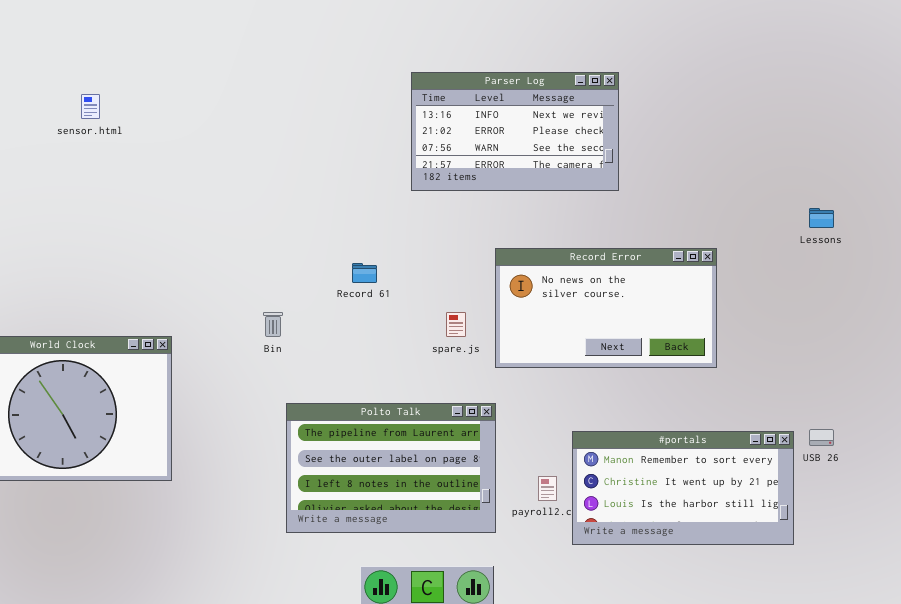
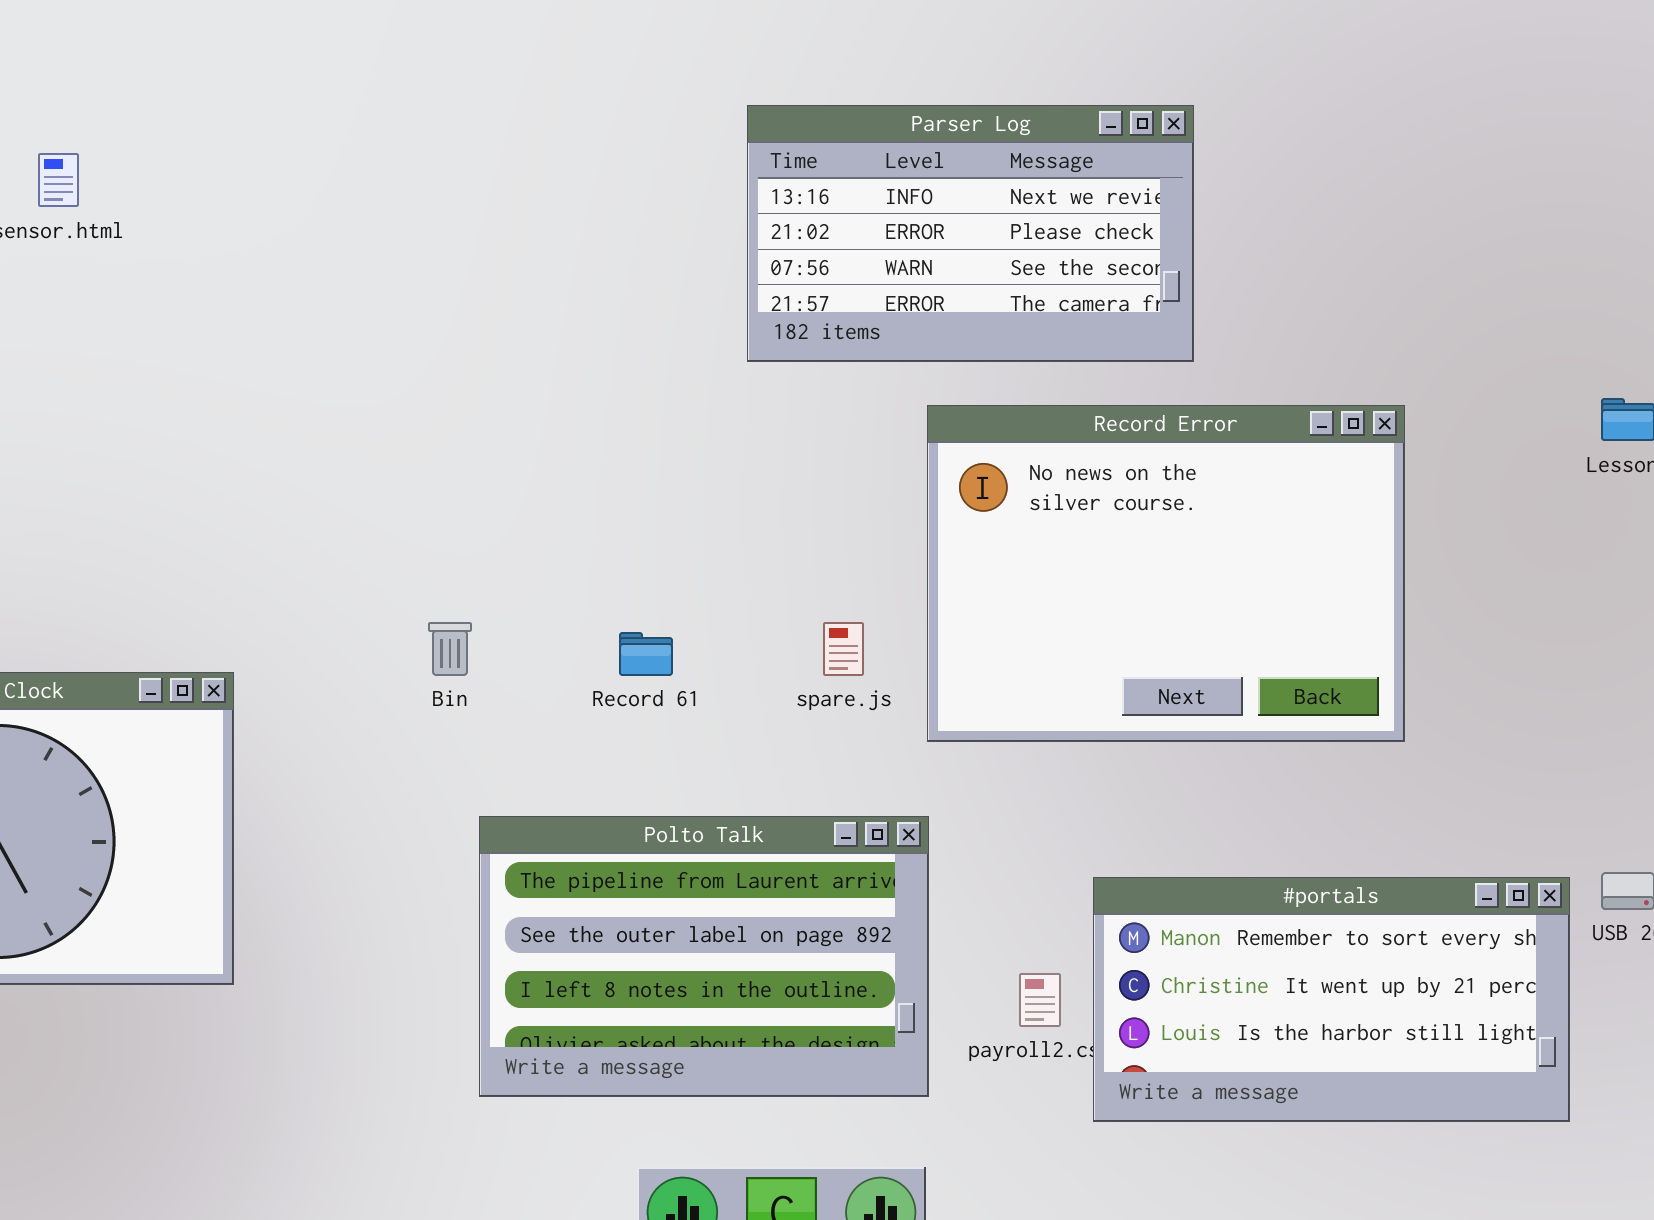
Record Error: [495,248,717,368] -> [927,405,1405,742], resized
Record 61: [352,263,377,283] -> [619,632,673,676], moved

